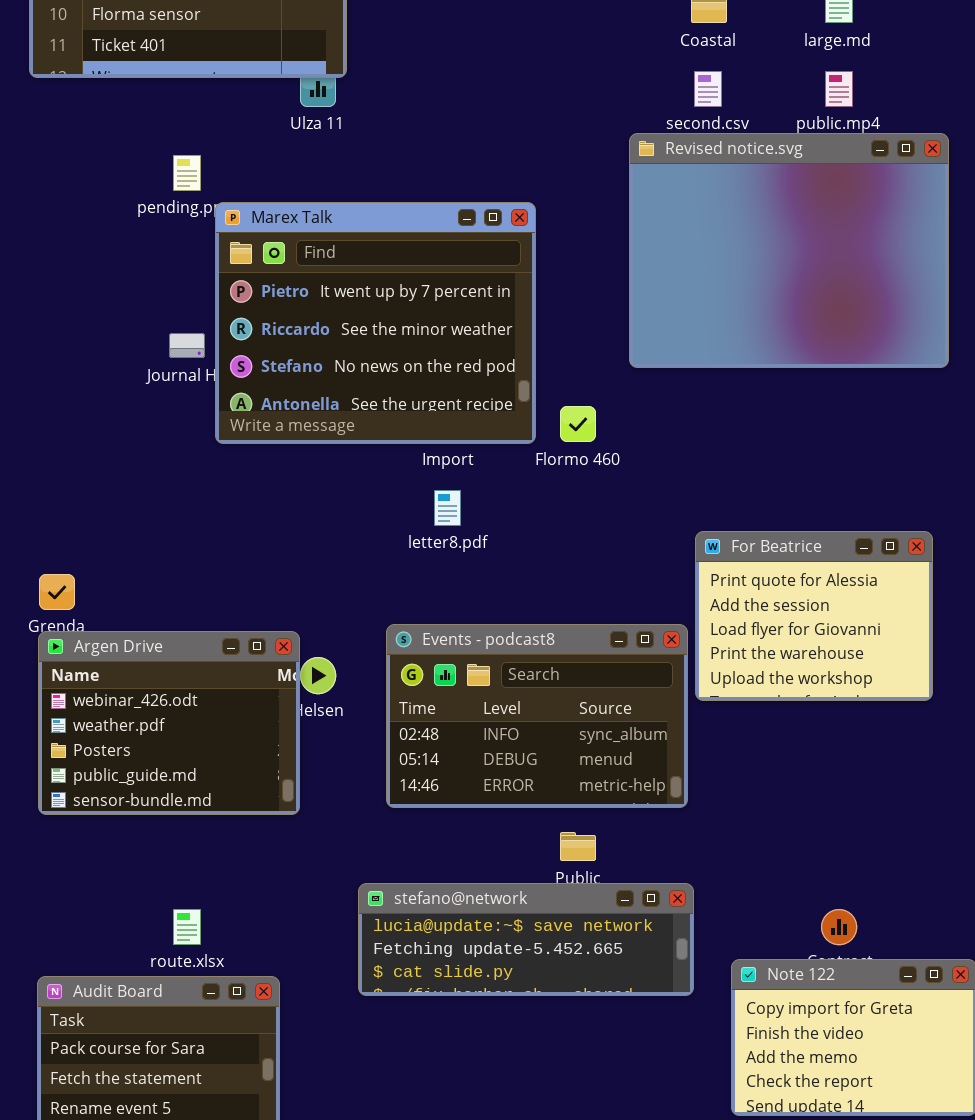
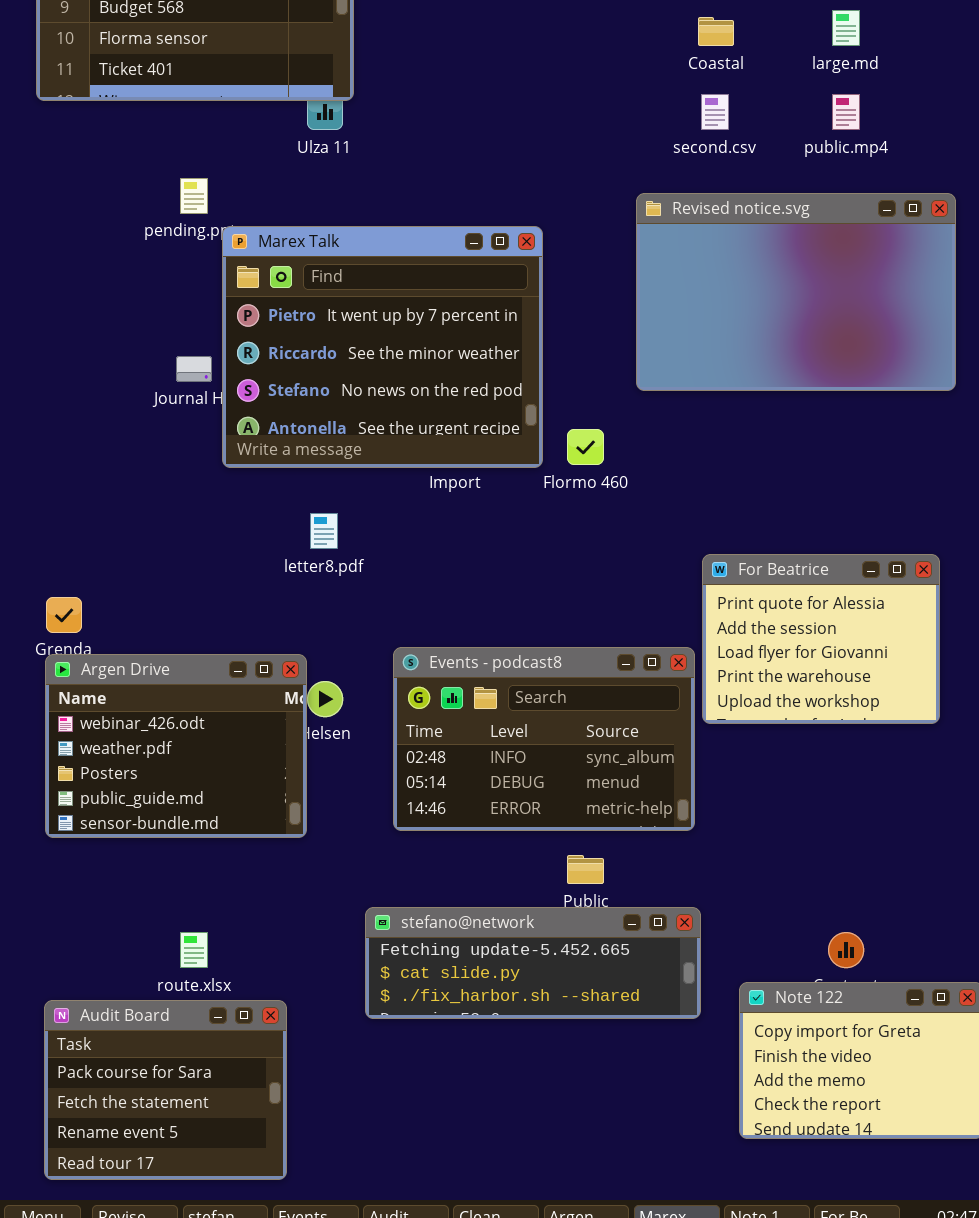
Revised notice.svg: [629,133,949,368] -> [636,193,956,391], resized
letter8.pdf: [434,490,461,526] -> [310,513,338,549], moved
stefano@network: [358,883,694,996] -> [365,907,701,1019], scrolled down 1 row

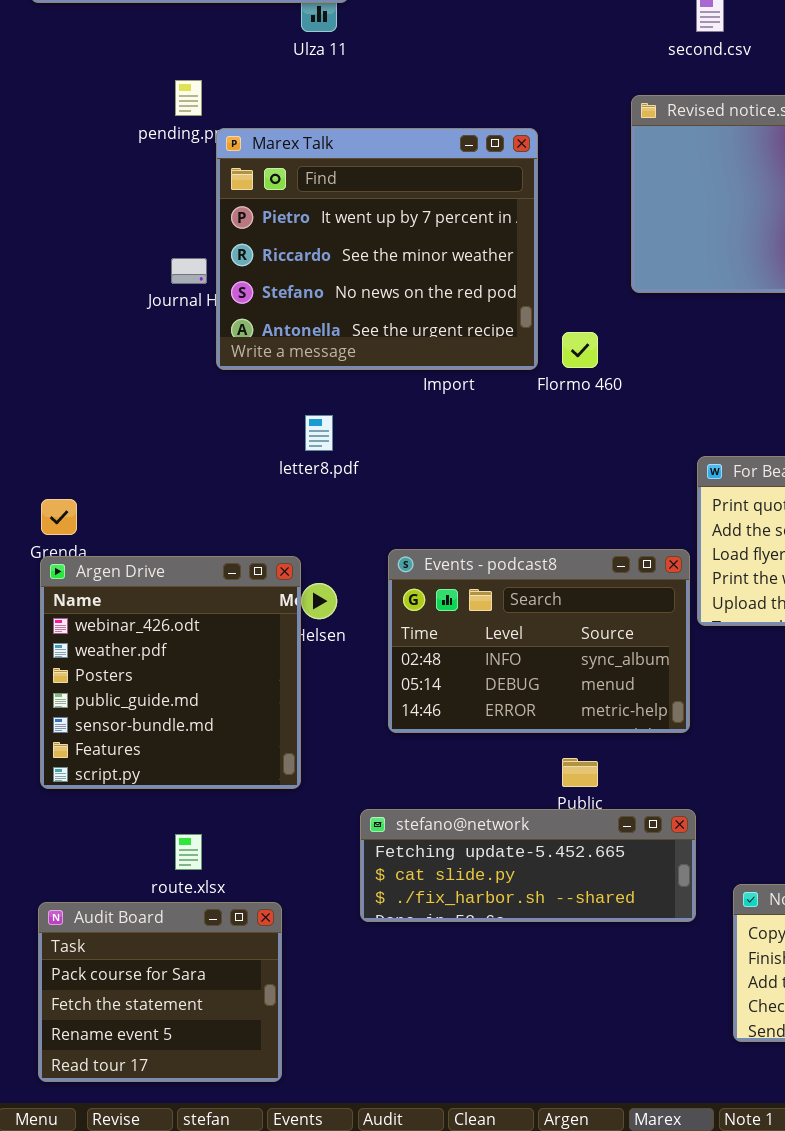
Argen Drive: [45,654,307,838] -> [40,556,301,789], resized

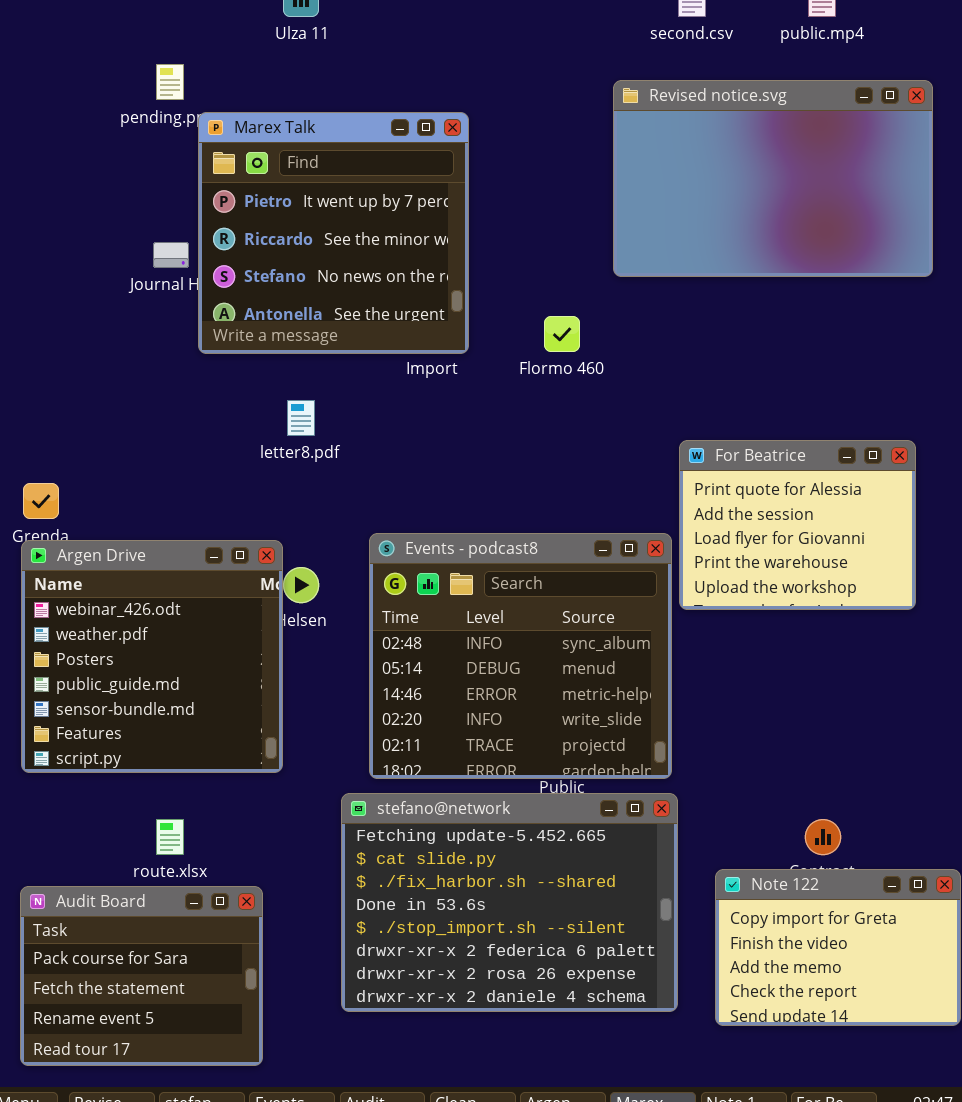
Marex Talk: [216,128,538,370] -> [198,112,469,354], resized
Events - podcast8: [388,549,690,733] -> [369,533,672,779], resized
stefano@network: [360,809,696,922] -> [341,793,678,1012], resized

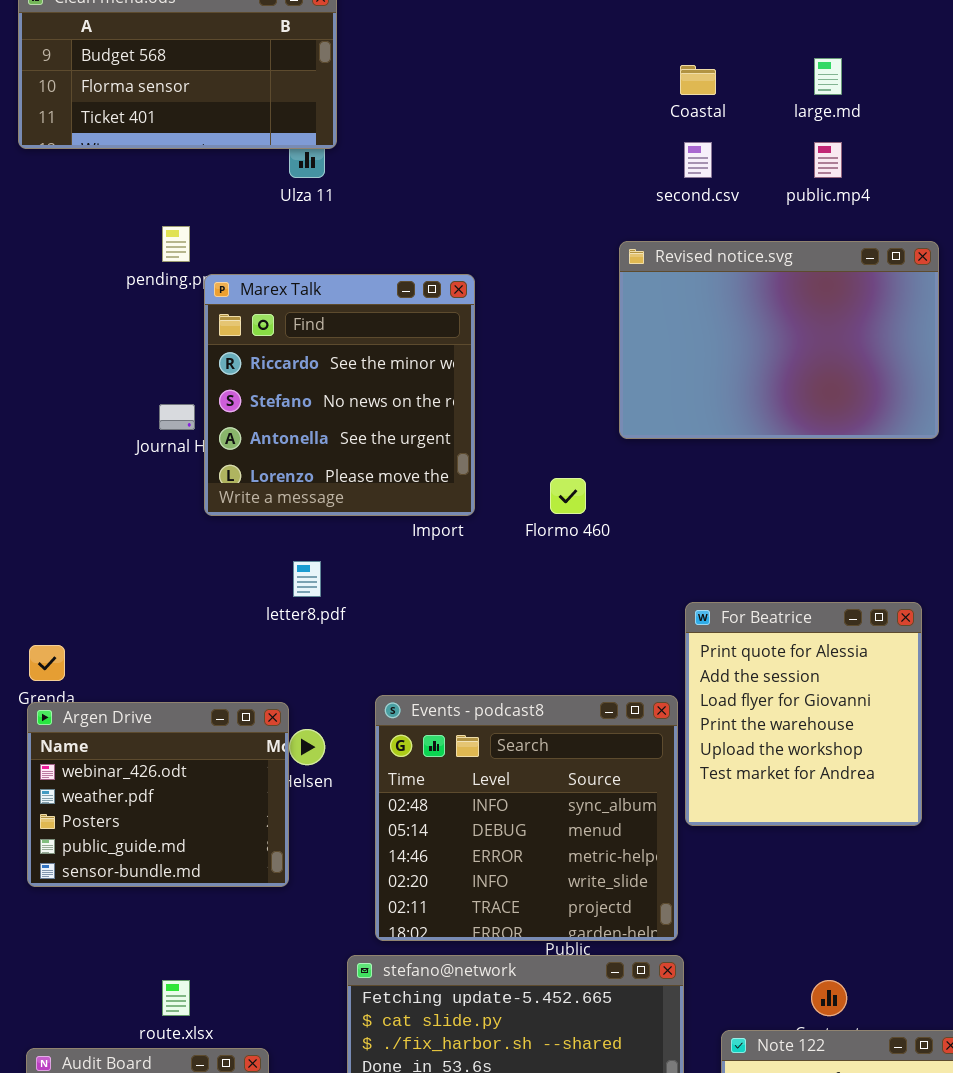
Marex Talk: [198,112,469,354] -> [204,274,475,516], scrolled down 1 row
For Beatrice: [679,440,916,610] -> [685,602,922,826], resized
Argen Drive: [21,540,283,773] -> [27,702,289,887], resized

